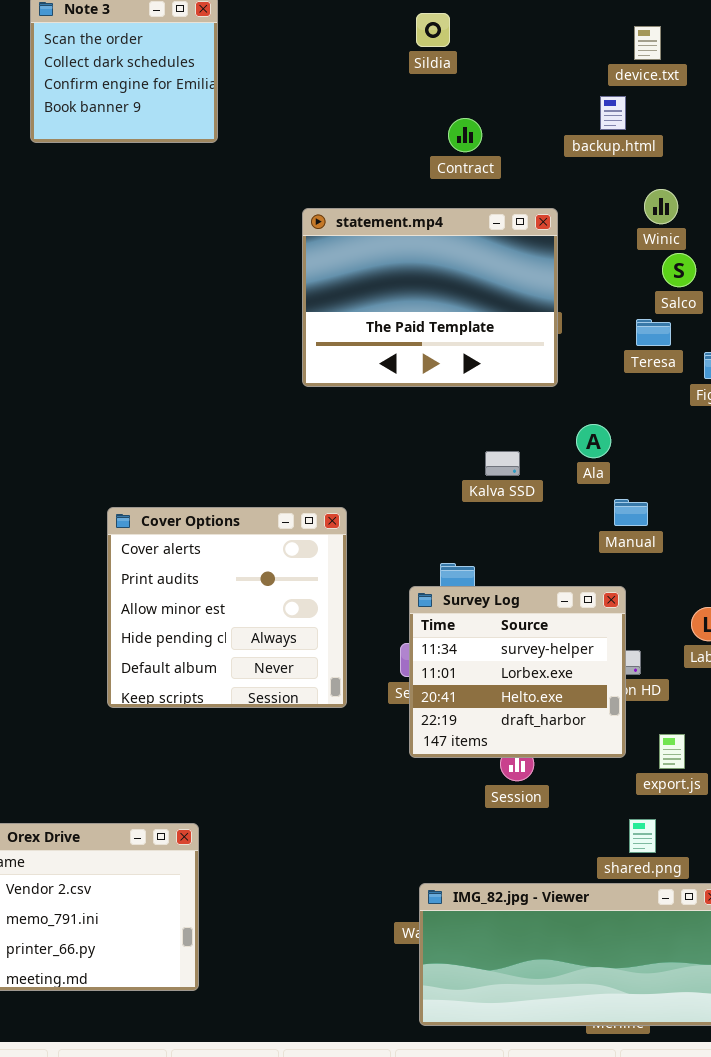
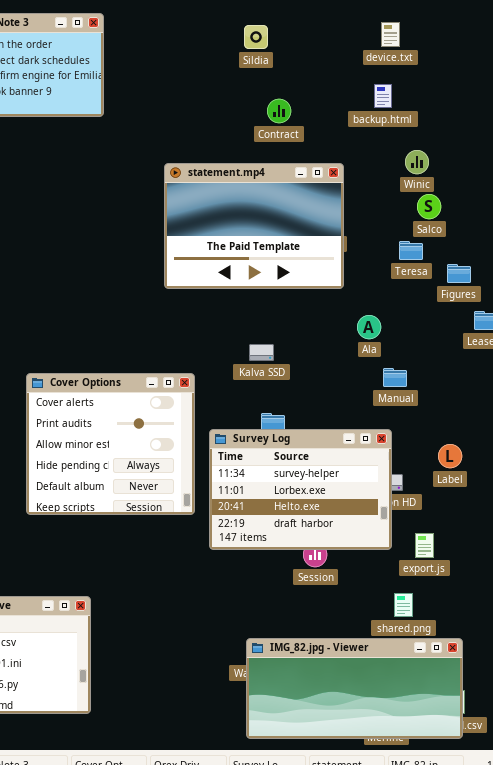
device.txt: [634,26,661,60] -> [381,22,400,47], moved
Kalva SSD: [485,451,520,476] -> [249,344,274,361], moved
Survey Log: [409,586,626,758] -> [209,429,392,550], resized

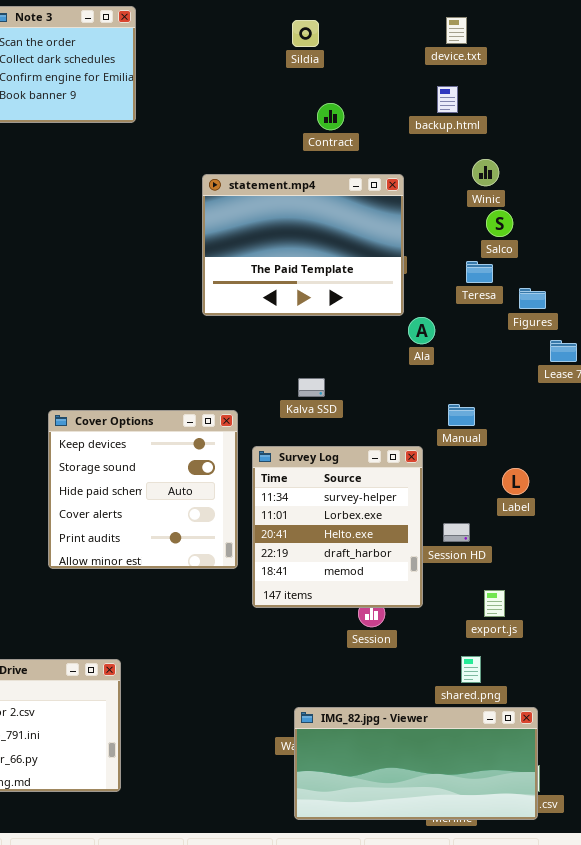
Ala: [357,315,381,339] -> [408,317,435,344], moved
Cover Options: [26,373,195,515] -> [48,410,238,569], scrolled up 3 rows
Survey Log: [209,429,392,550] -> [252,446,423,608], resized
Label: [438,444,462,468] -> [502,468,529,495], moved

